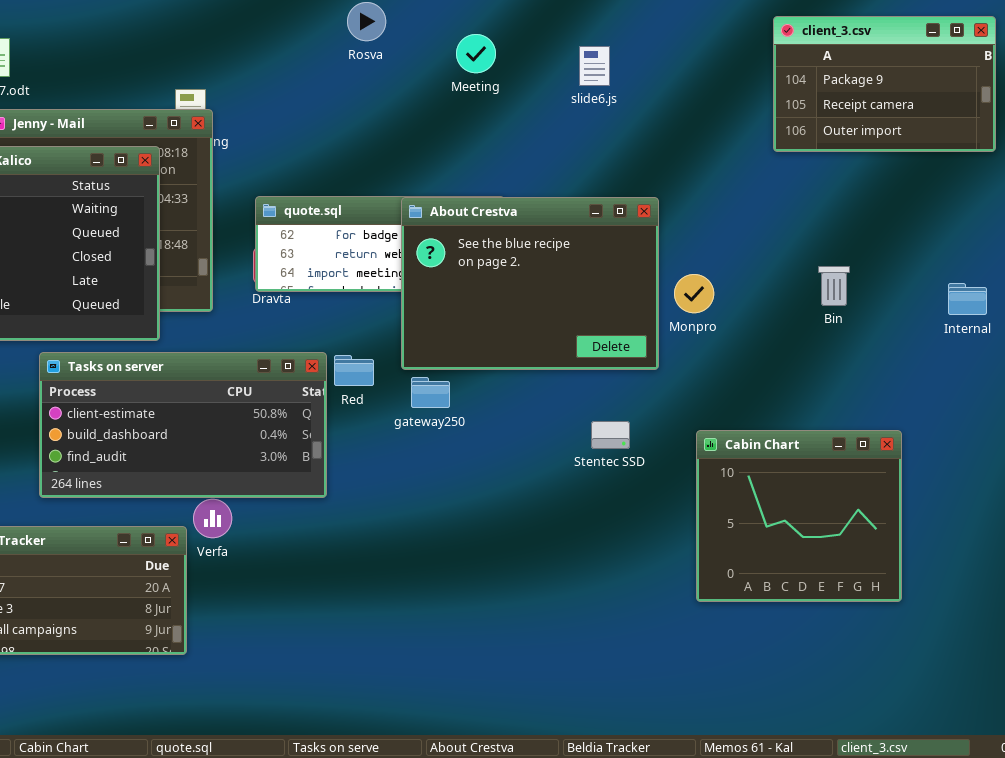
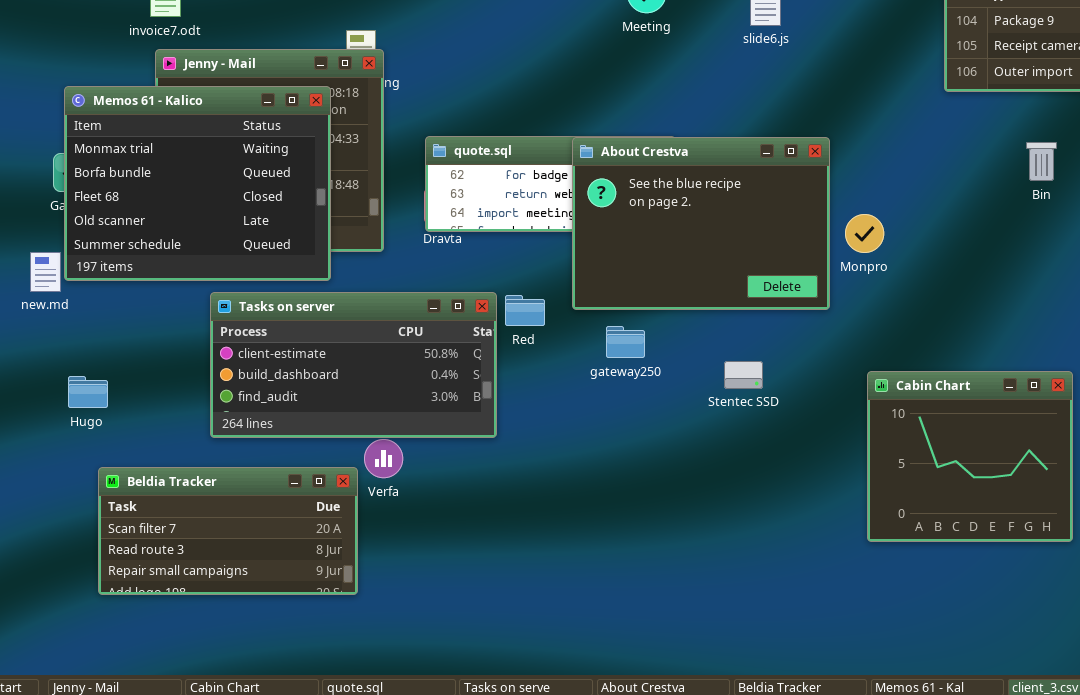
Bin: [818,266,850,306] -> [1026,142,1057,181], moved
gateway250: [411,377,450,408] -> [606,326,645,358], moved
Stentec SSD: [591,421,630,449] -> [724,361,763,389], moved

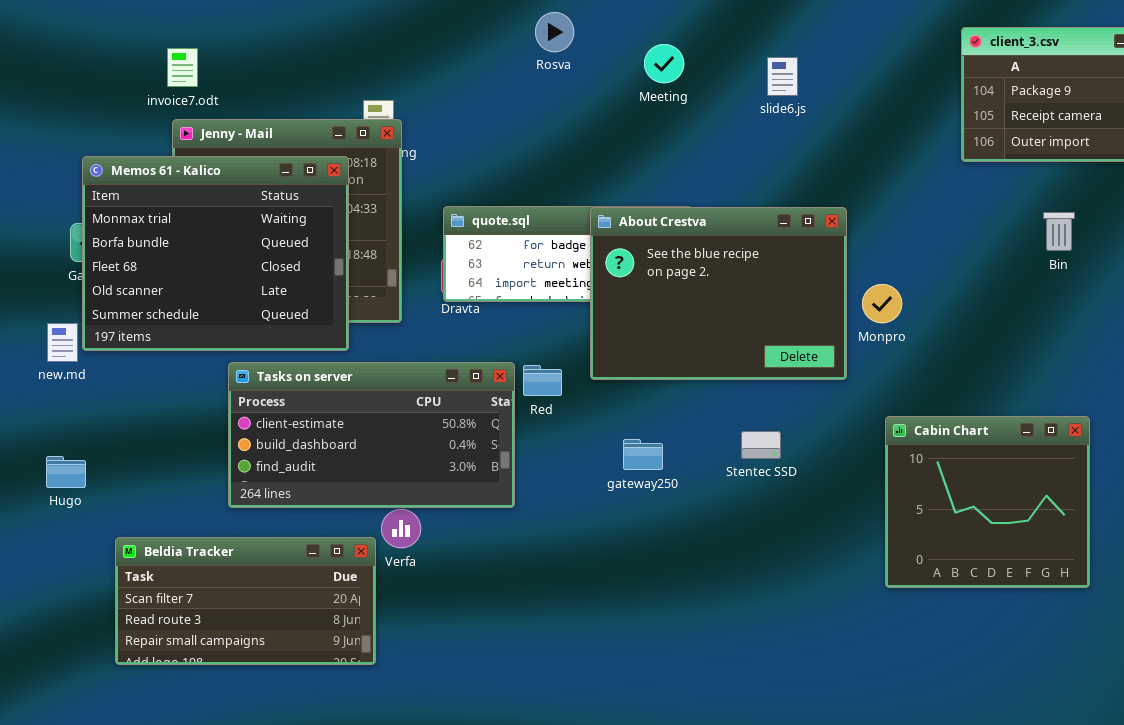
gateway250: [606,326,645,358] -> [623,439,663,470], moved
Cabin Chart: [867,371,1073,542] -> [885,416,1090,588], moved
Hugo: [68,376,108,408] -> [46,456,86,488], moved

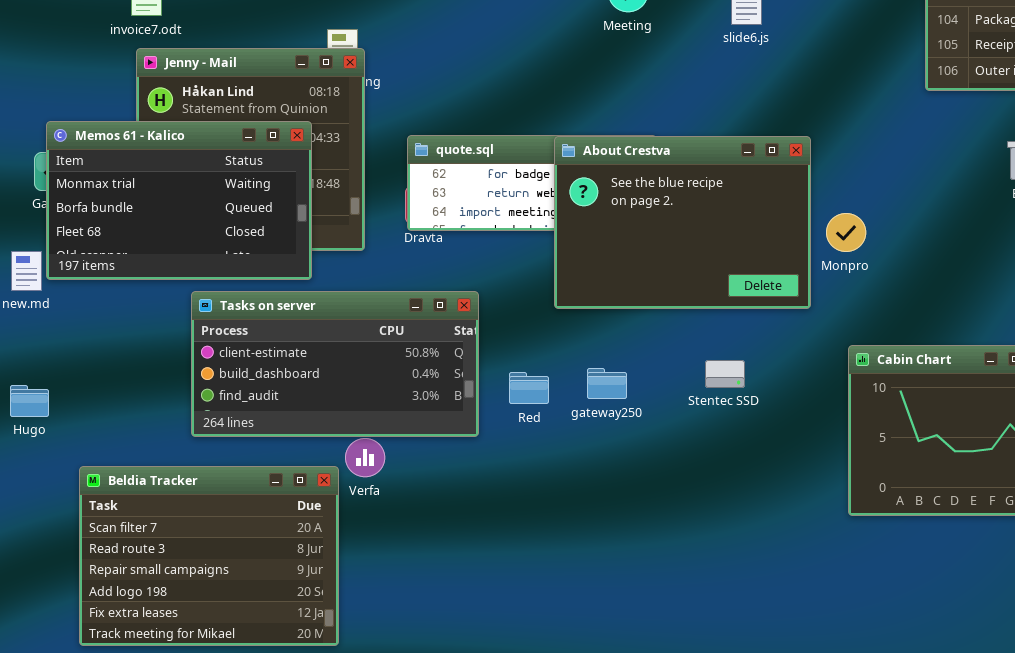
Memos 61 - Kalico: [82,156,349,351] -> [46,121,312,280], resized
Red: [523,365,562,396] -> [509,372,549,404], moved
Beldia Tracker: [115,537,376,665] -> [79,466,339,646], resized

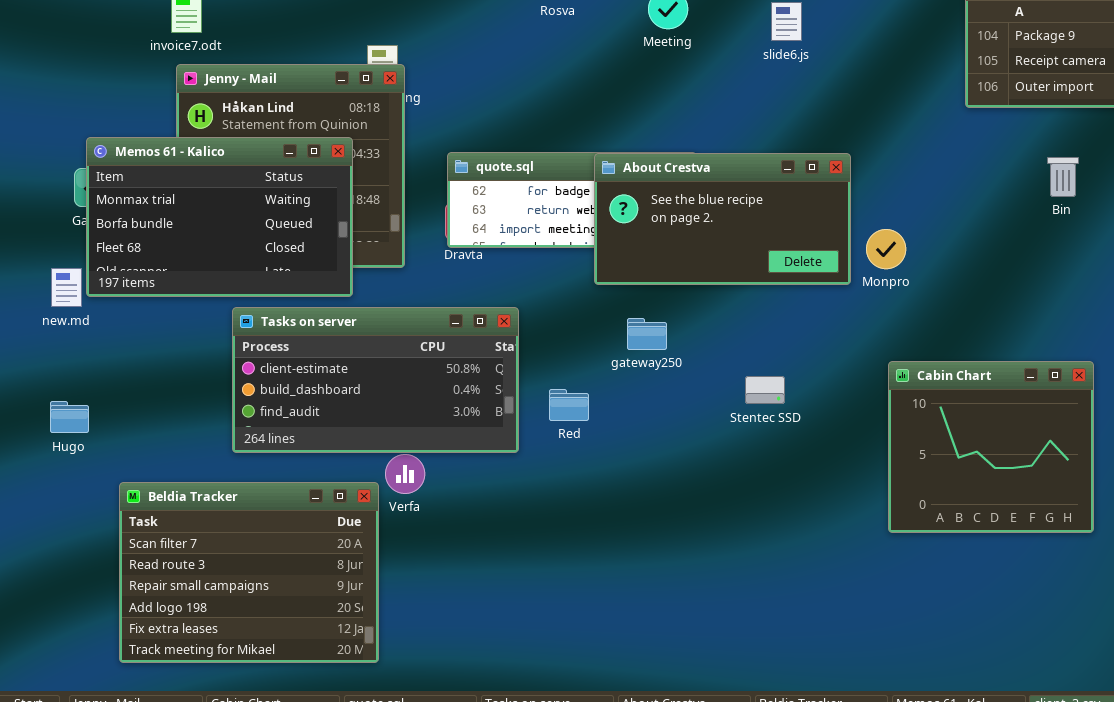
About Crestva: [554,136,811,309] -> [594,153,851,285], resized
gateway250: [587,368,627,399] -> [627,318,667,350], moved

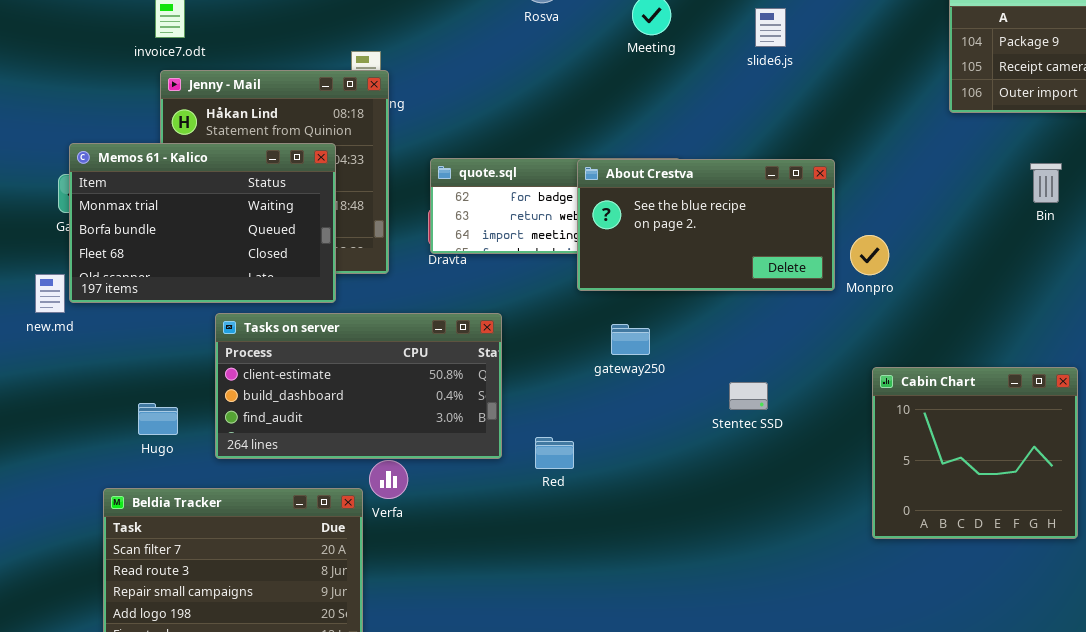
Red: [549,389,589,421] -> [535,437,574,469], moved
Hugo: [50,401,89,433] -> [138,403,178,435], moved

